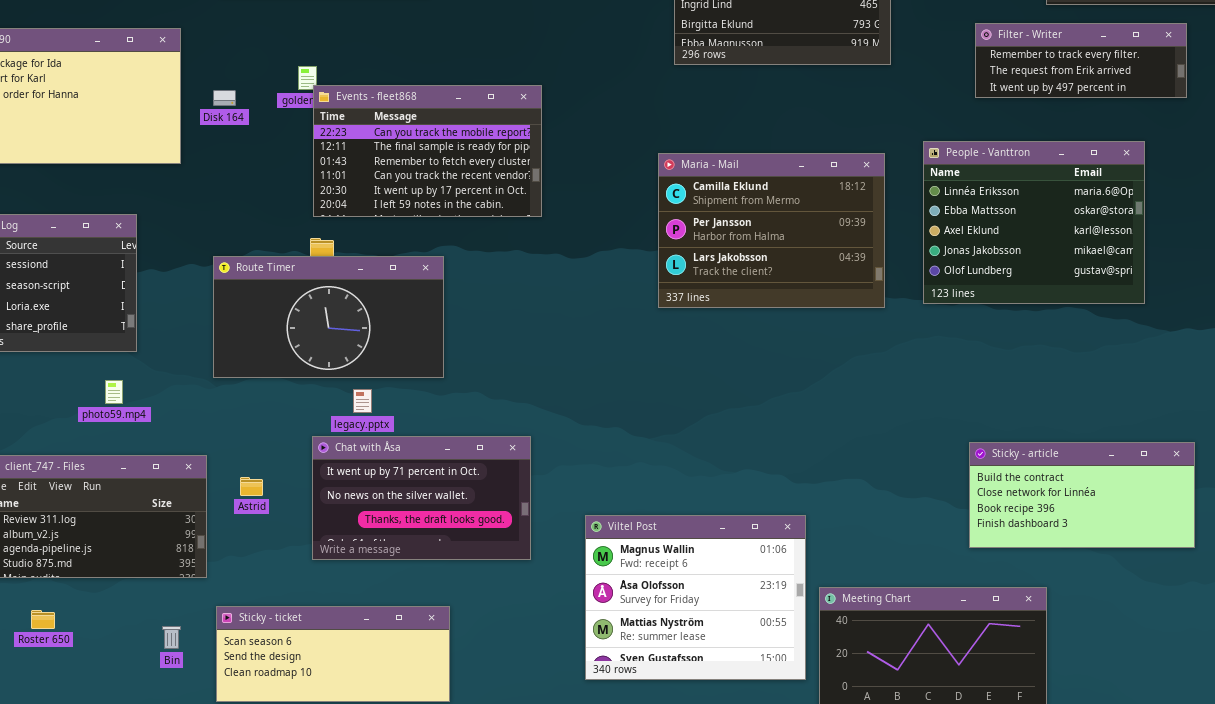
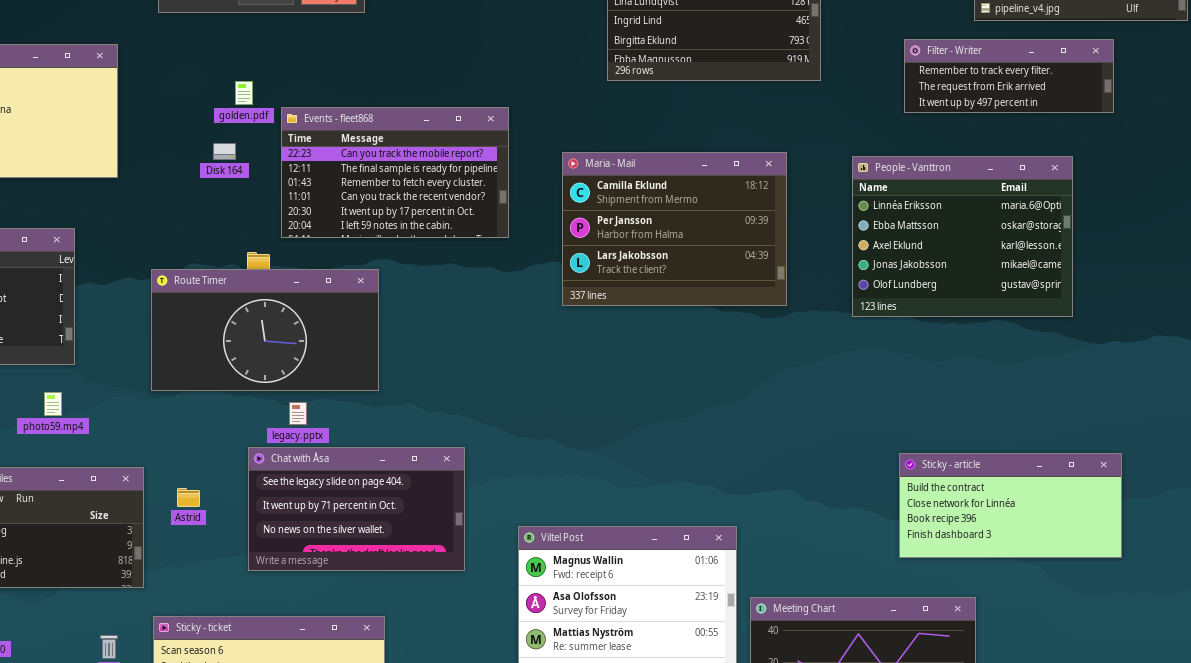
Events - fleet868: [313,85,542,217] -> [281,107,509,238], moved
Disk 164: [213,90,236,106] -> [213,143,236,160], moved
Maria - Mail: [658,153,885,308] -> [562,152,787,306], moved
Chat with Åsa: [312,436,531,560] -> [248,447,465,571], scrolled up 1 row

